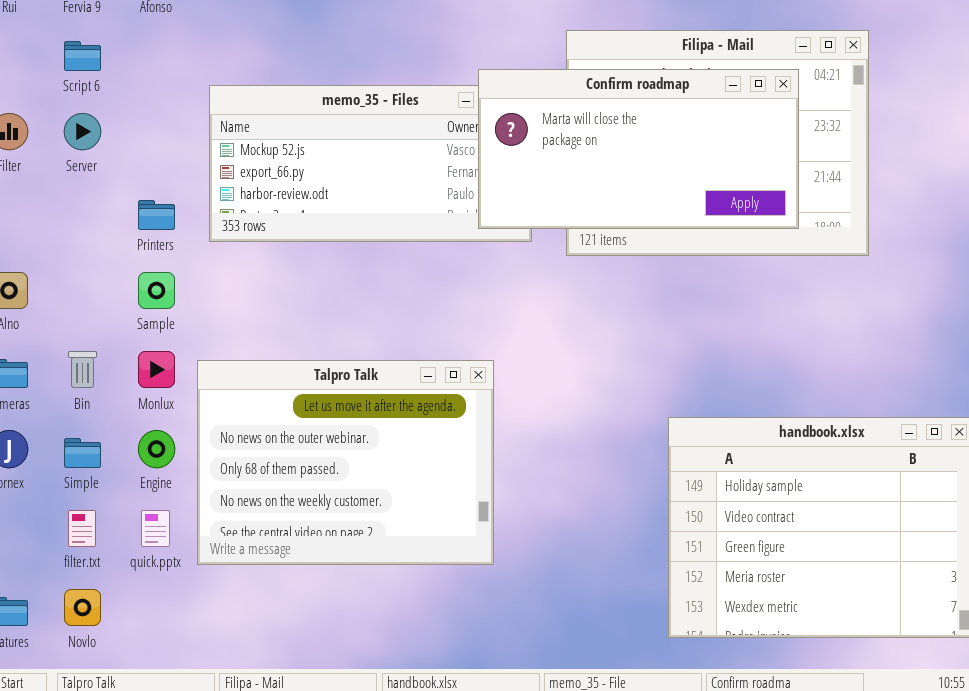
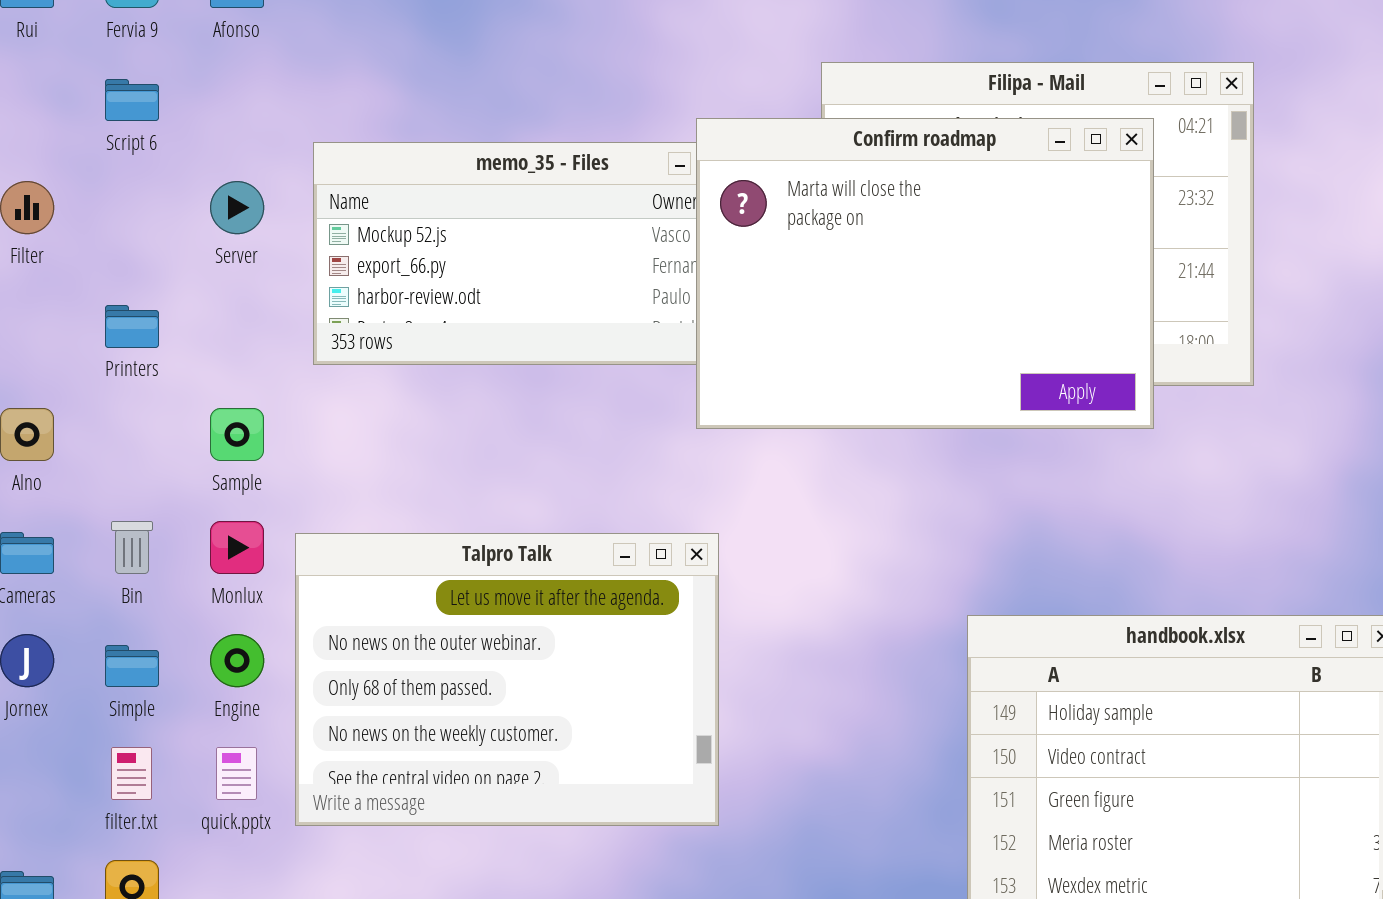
Confirm roadmap: [478,69,799,229] -> [696,118,1154,429], resized
Server: [64,113,101,150] -> [210,181,264,234], moved
Printers: [138,200,175,230] -> [105,305,159,348], moved

